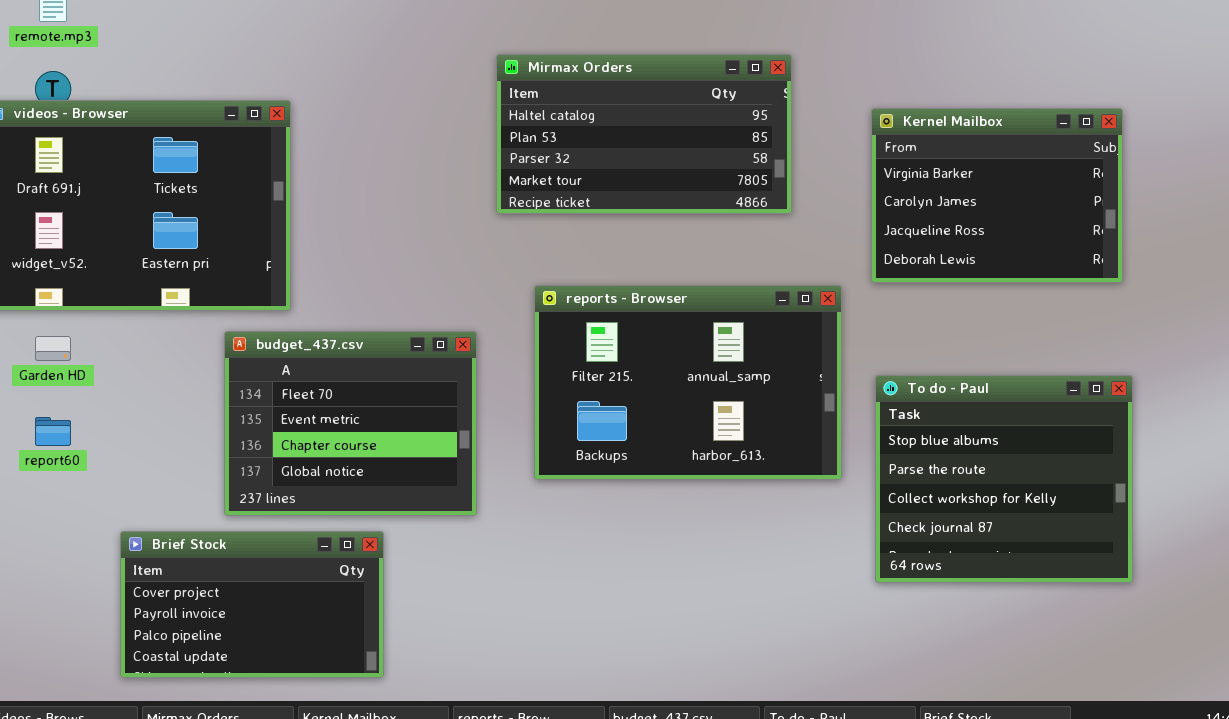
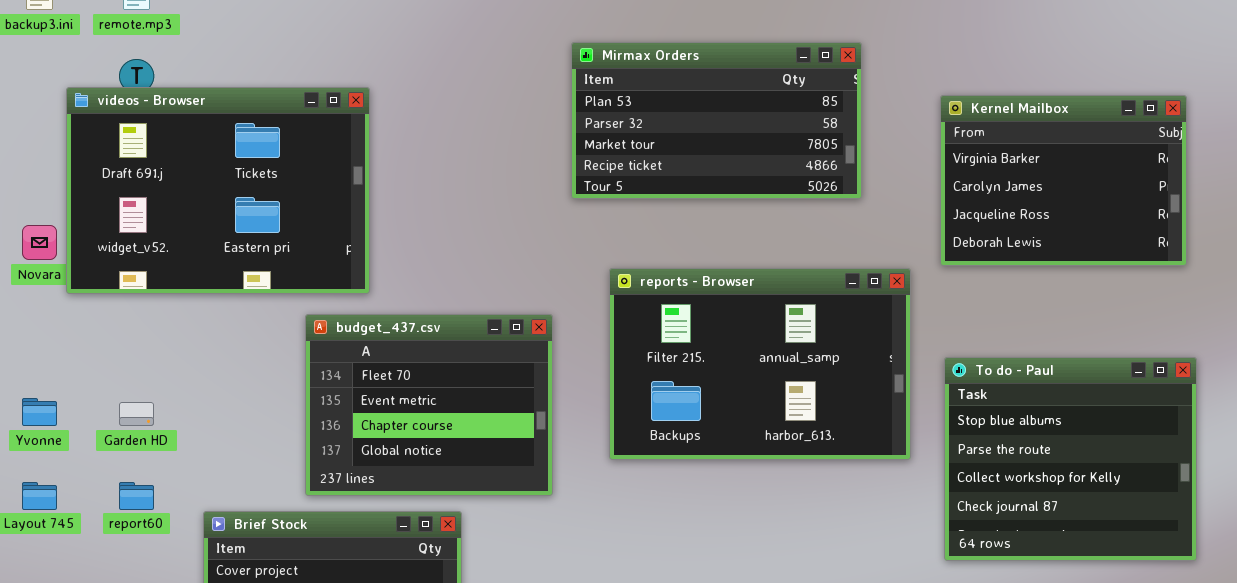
Mirmax Orders: [496,54,792,214] -> [571,42,862,199], scrolled down 1 row
Garden HD: [35,336,71,361] -> [119,402,154,426], moved
report60: [35,417,71,446] -> [119,482,154,510], moved

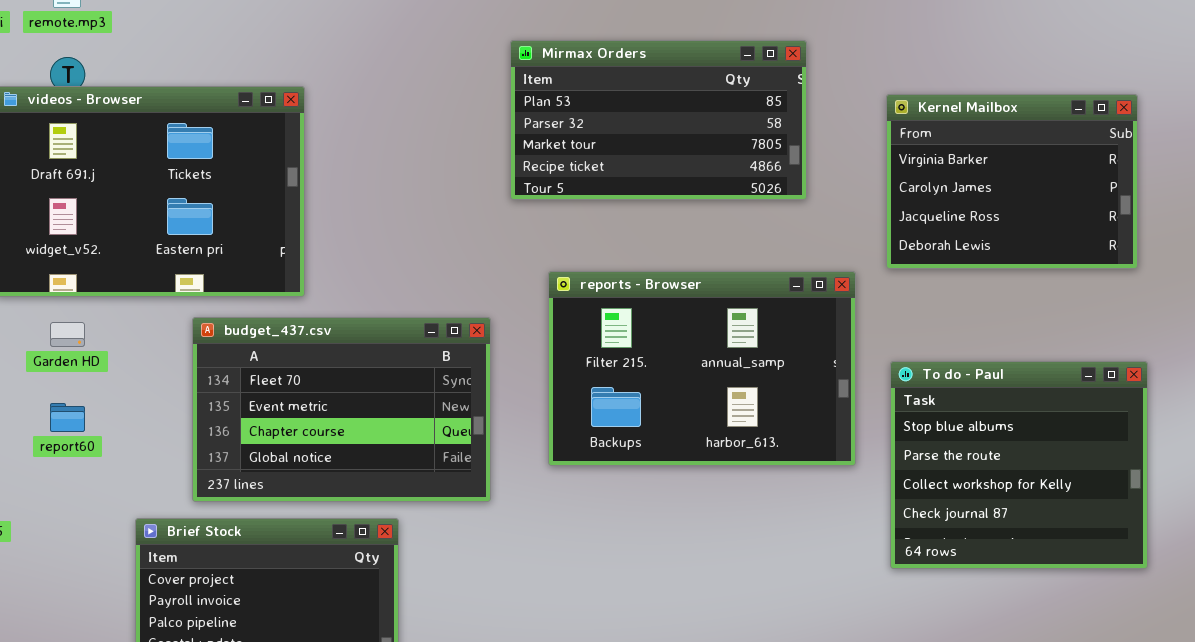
budget_437.csv: [305,314,553,496] -> [192,317,491,502], resized
Garden HD: [119,402,154,426] -> [50,322,85,347], moved
report60: [119,482,154,510] -> [50,403,85,432], moved

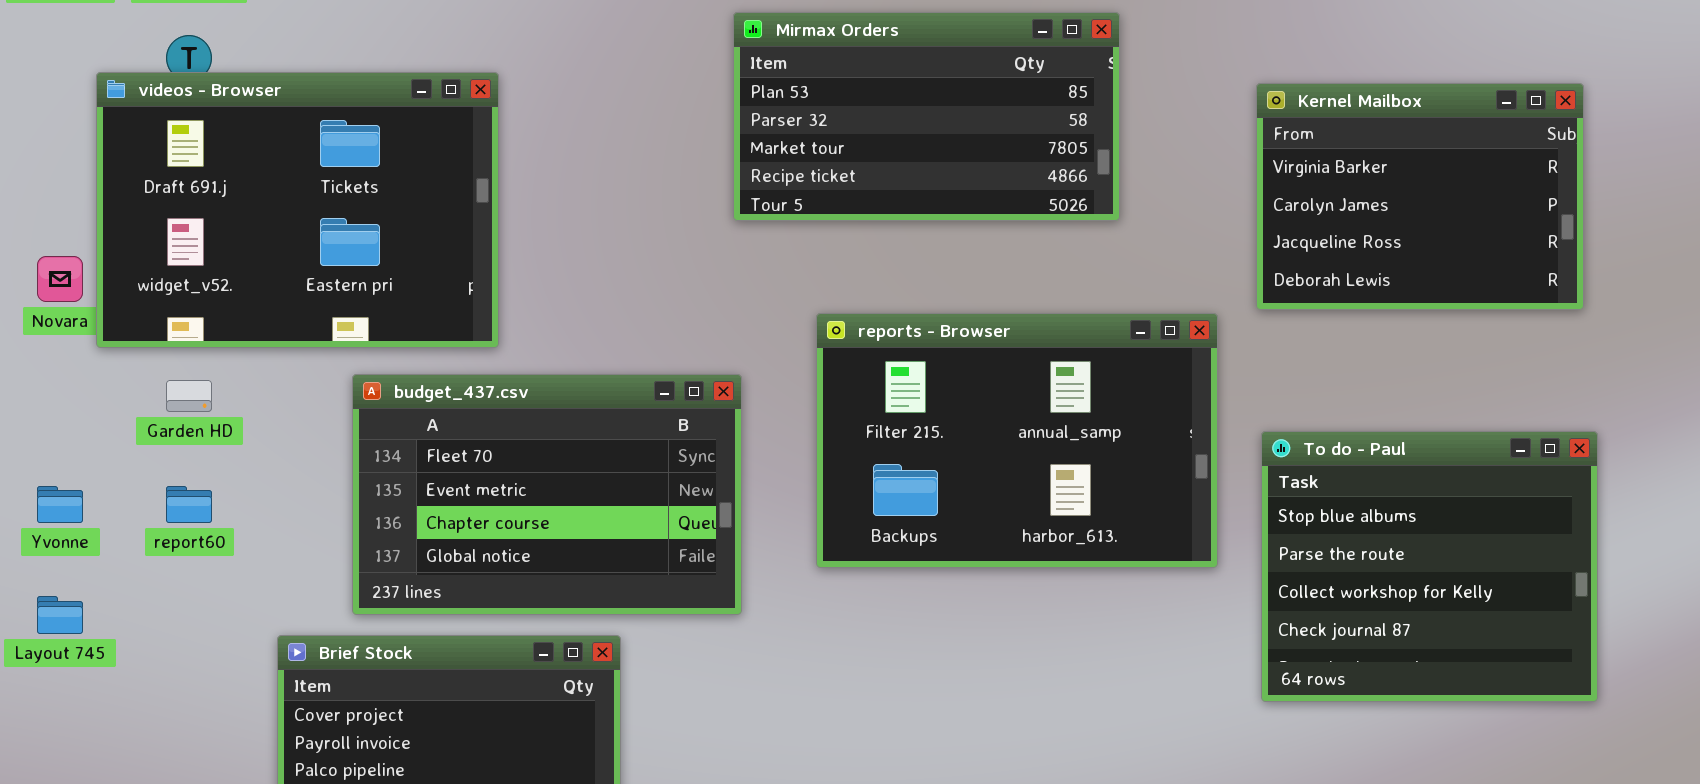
Mirmax Orders: [510,40,807,200] -> [733,12,1120,221], moved

